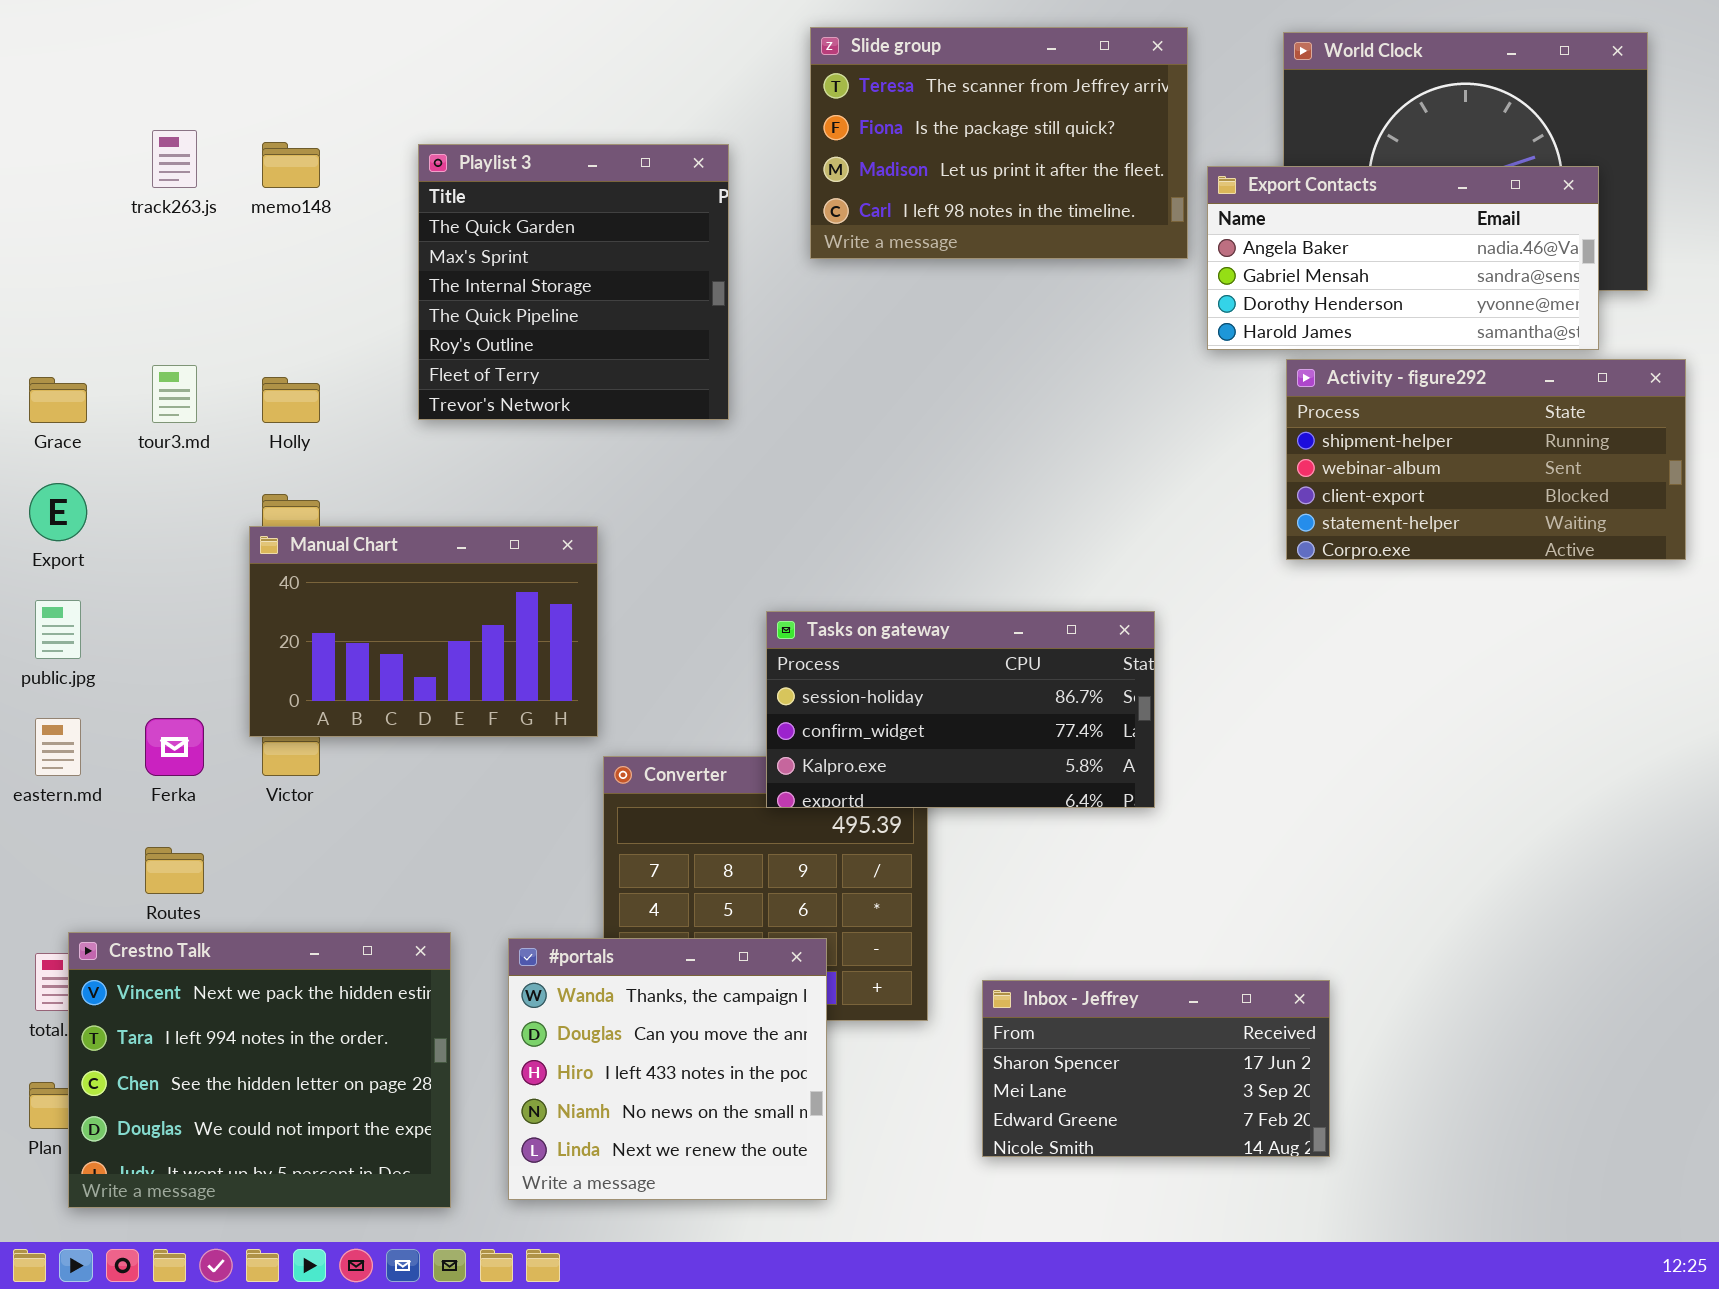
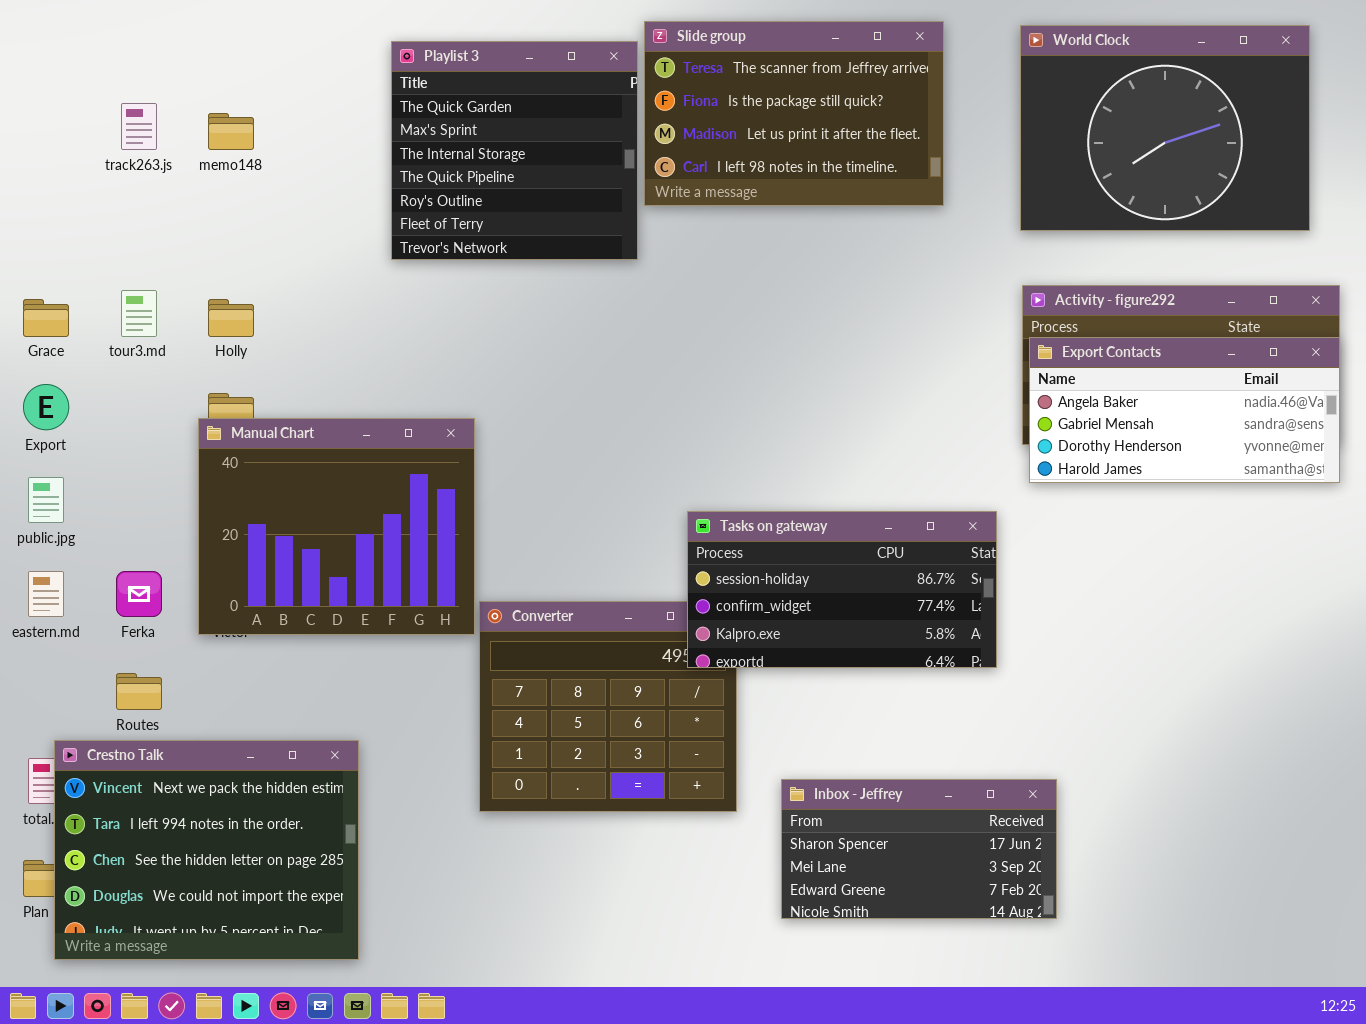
Playlist 3: [418,144,729,420] -> [391,41,638,260], moved
Export Contacts: [1207,166,1599,350] -> [1029,337,1340,483], moved
Manual Chart: [249,526,598,737] -> [198,418,475,635], resized
Tasks on gateway: [766,611,1155,808] -> [687,511,997,668], moved
#portals: [508,938,827,1200] -> none, closed

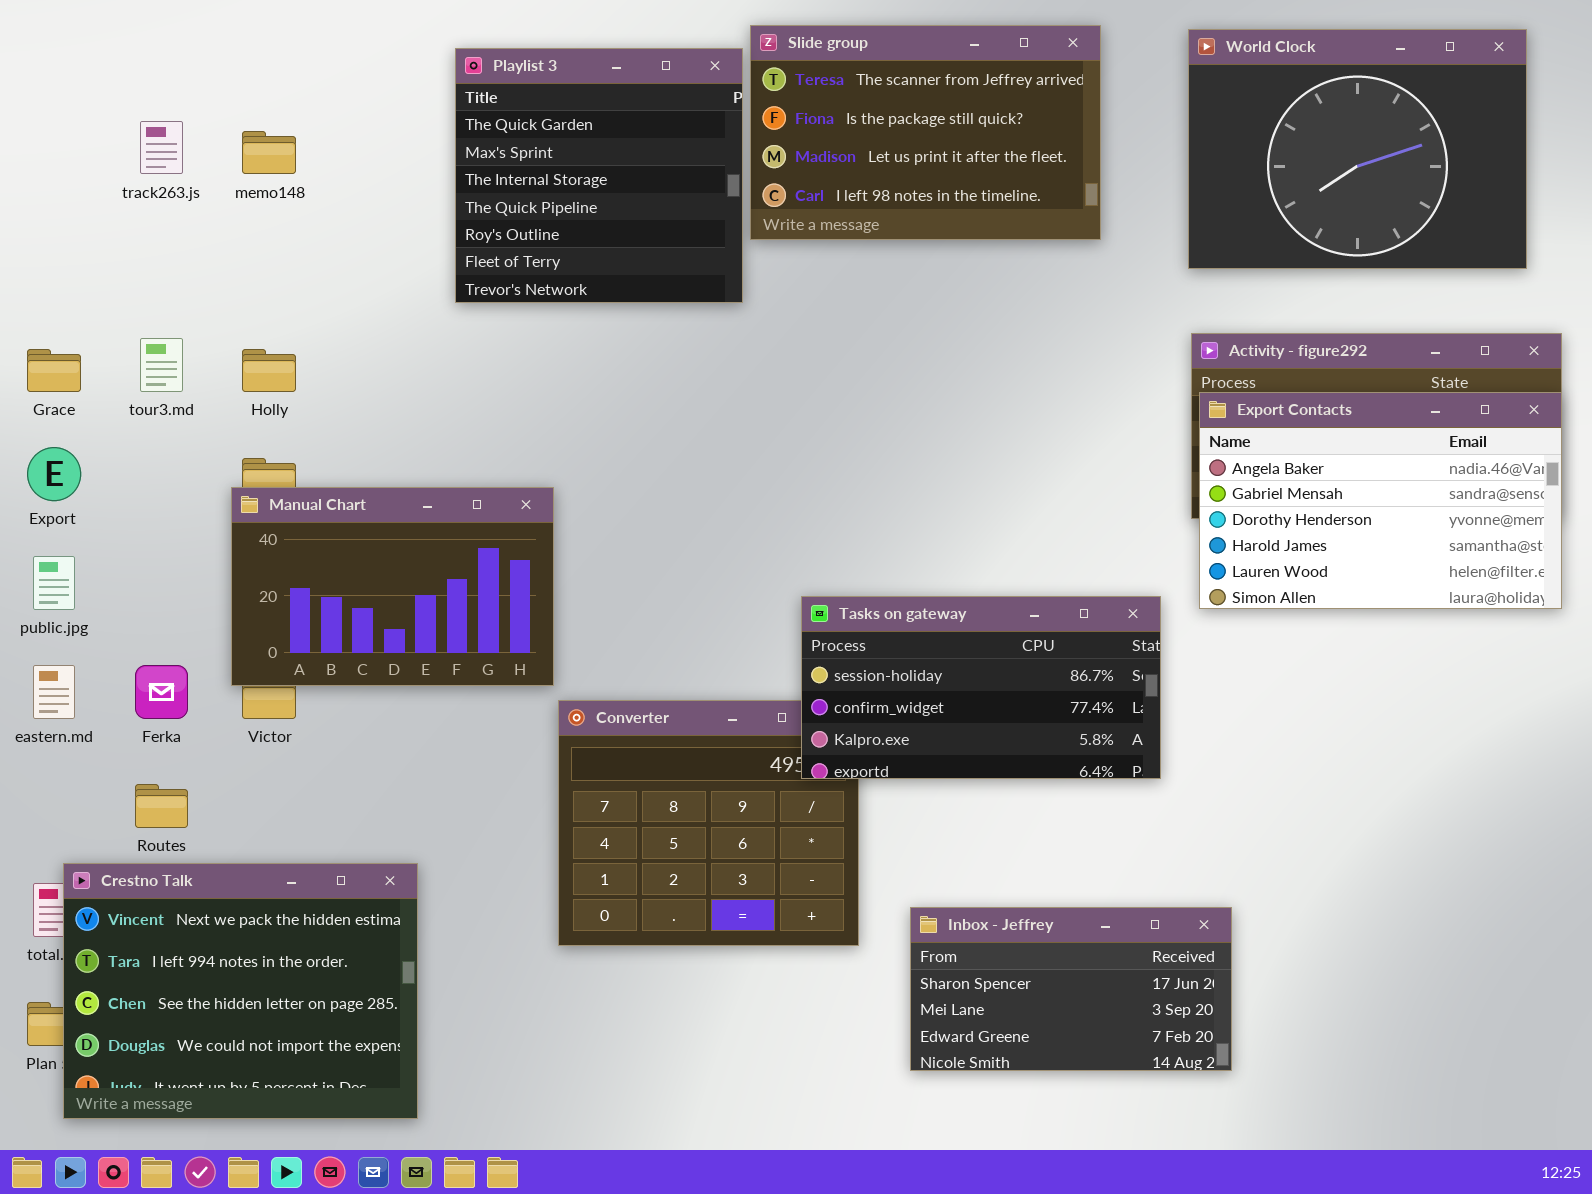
Export Contacts: [1029,337,1340,483] -> [1199,392,1562,609], resized
Manual Chart: [198,418,475,635] -> [231,487,554,686], resized

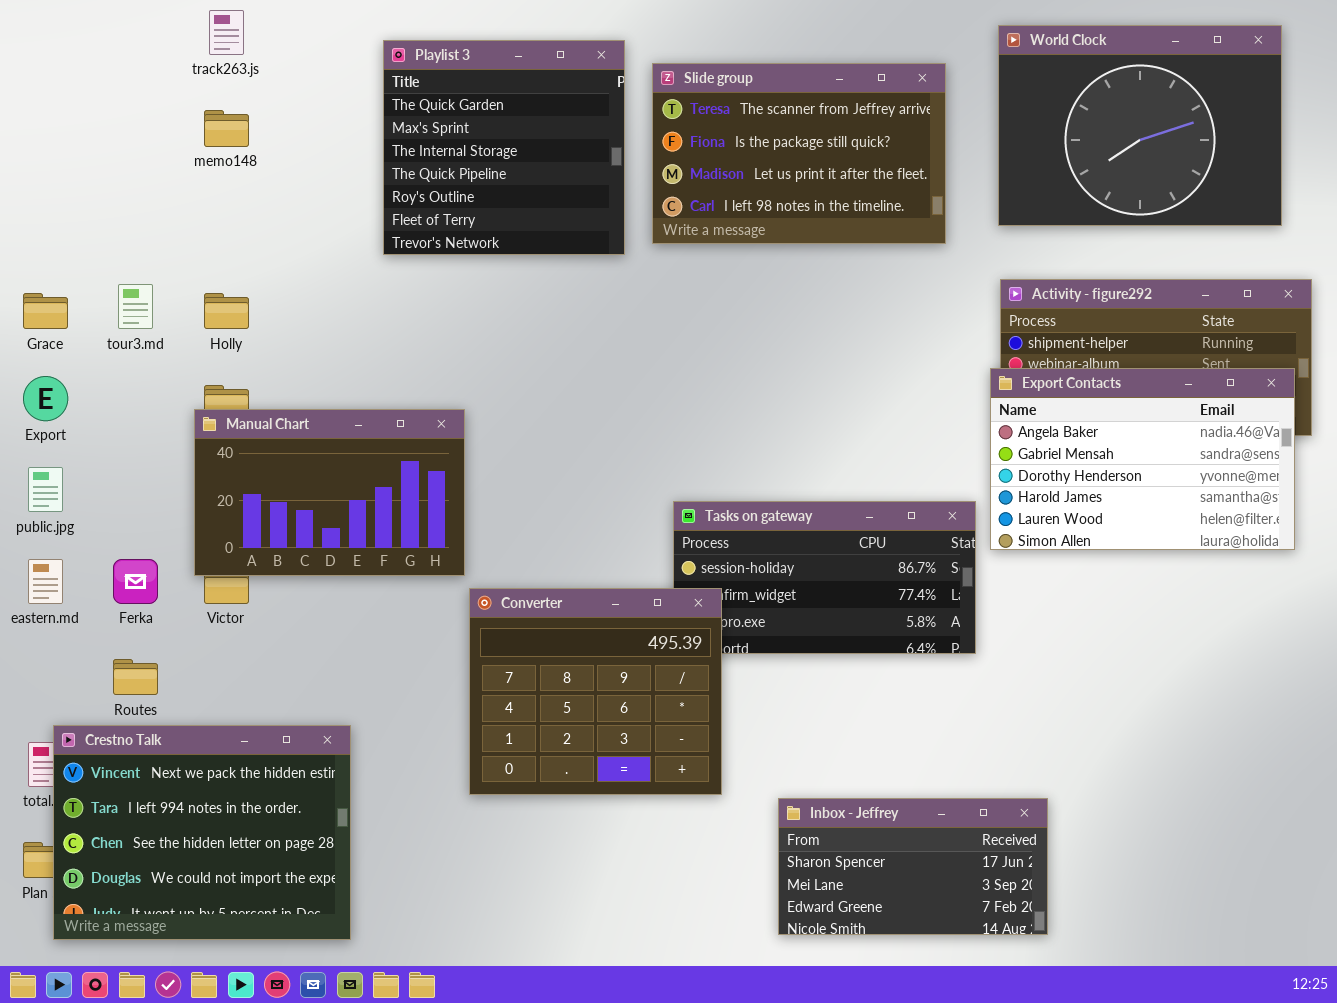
Slide group: [750,25,1101,240] -> [652,63,946,244], moved
track263.js: [140,121,183,174] -> [209,10,244,55], moved
Export Contacts: [1199,392,1562,609] -> [990,368,1295,550], moved
Converter: [558,700,859,946] -> [469,588,722,795], raised
Inbox - Jeffrey: [910,907,1232,1071] -> [778,798,1048,935], moved

